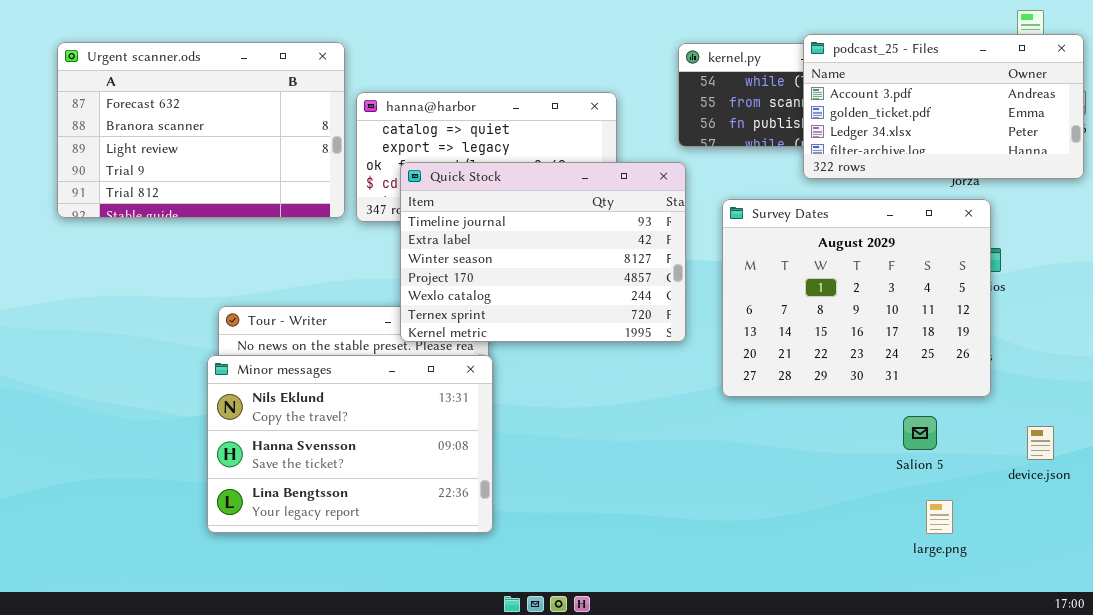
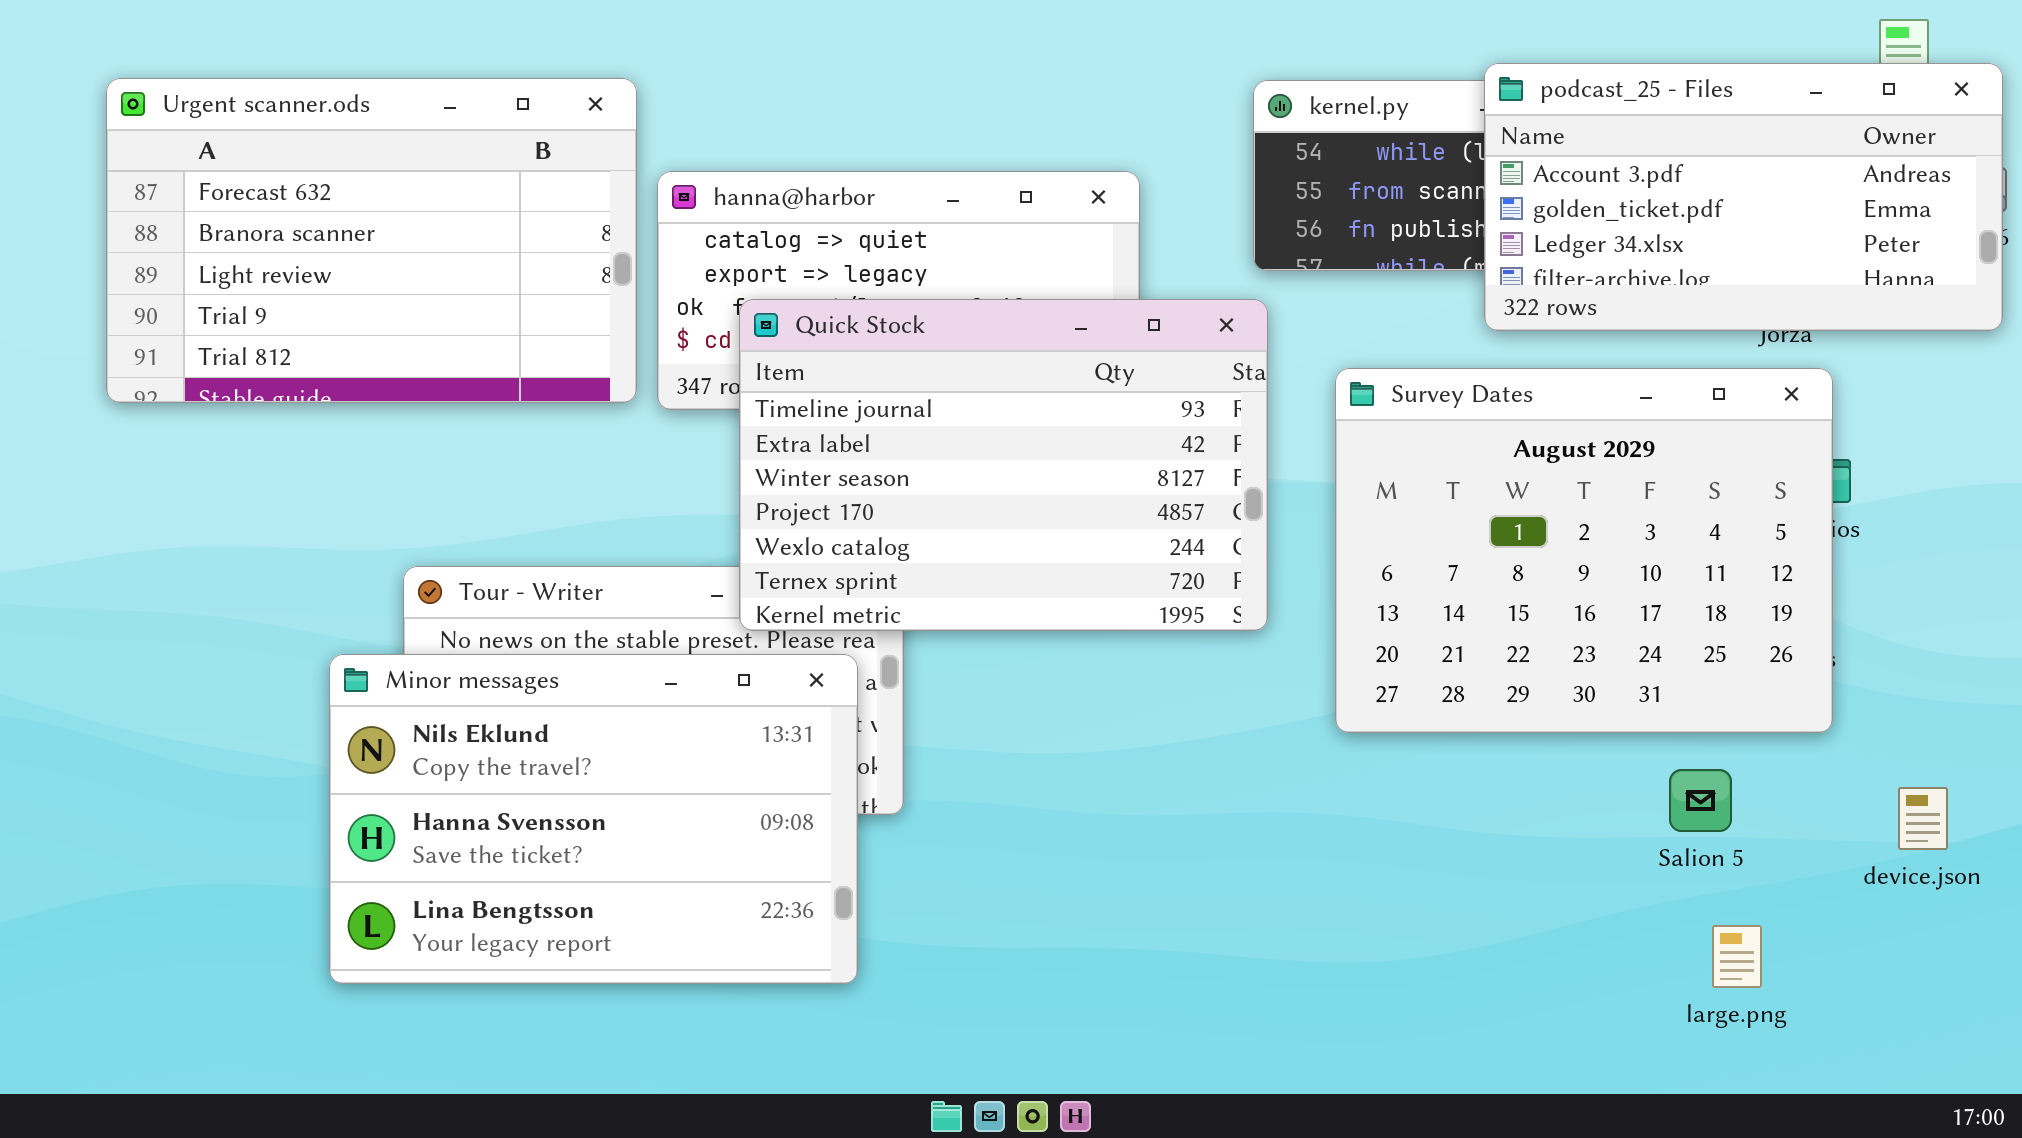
Minor messages: [207,355,493,533] -> [329,654,858,984], moved

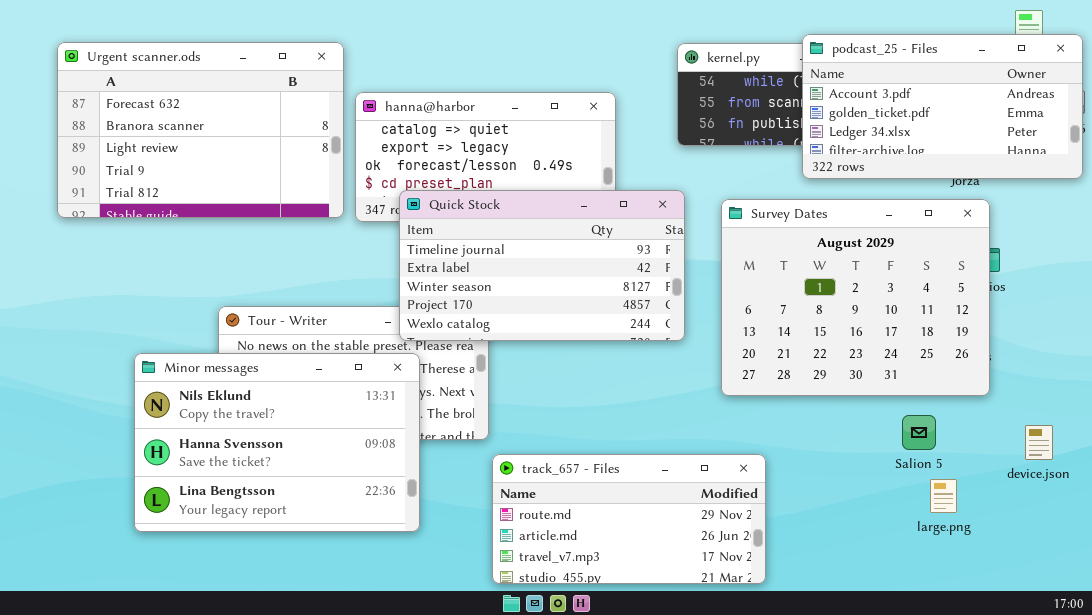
Quick Stock: [739,299,1268,631] -> [399,190,685,341], resized
Minor messages: [329,654,858,984] -> [134,353,420,532], moved
track_657 - Files: none -> [492,454,766,584], opened
large.png: [1712,925,1762,988] -> [930,479,957,513], moved

